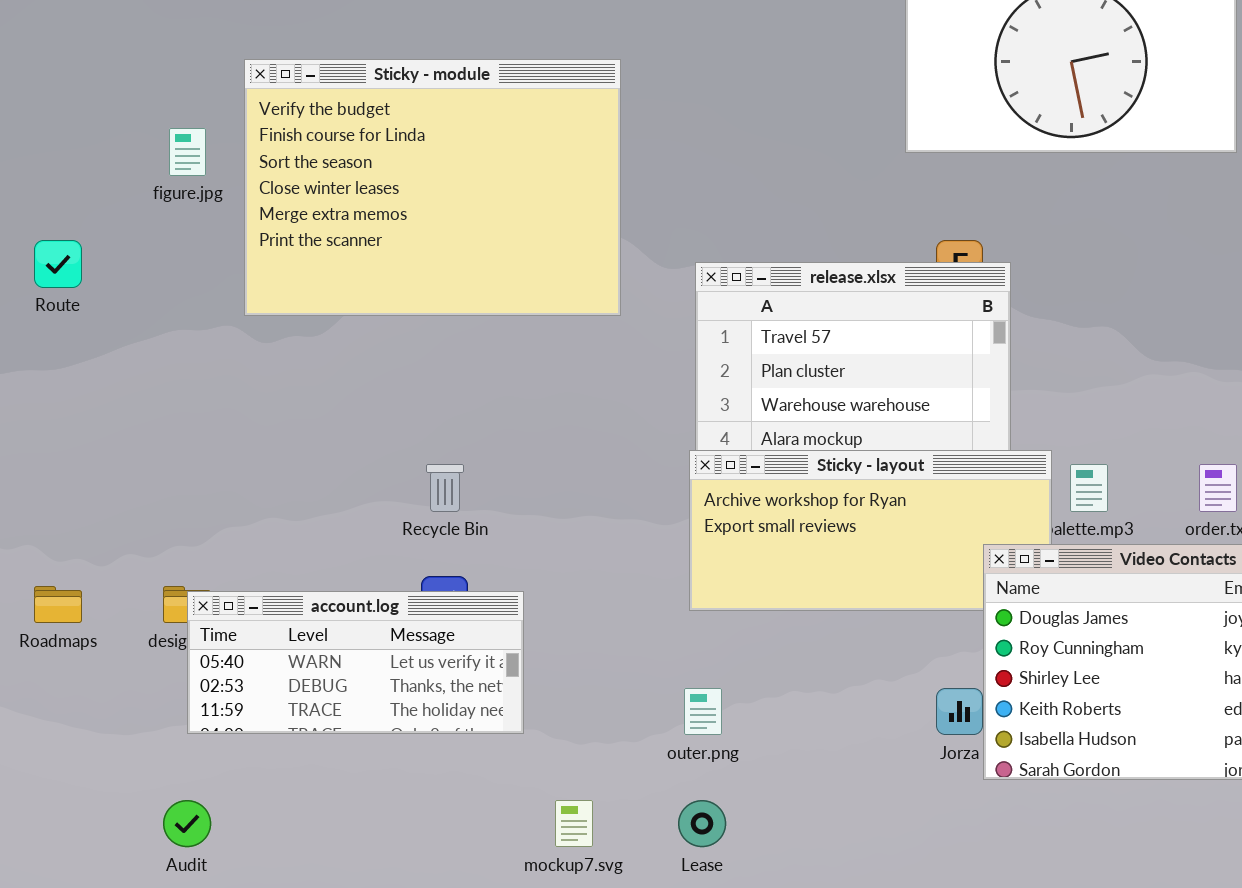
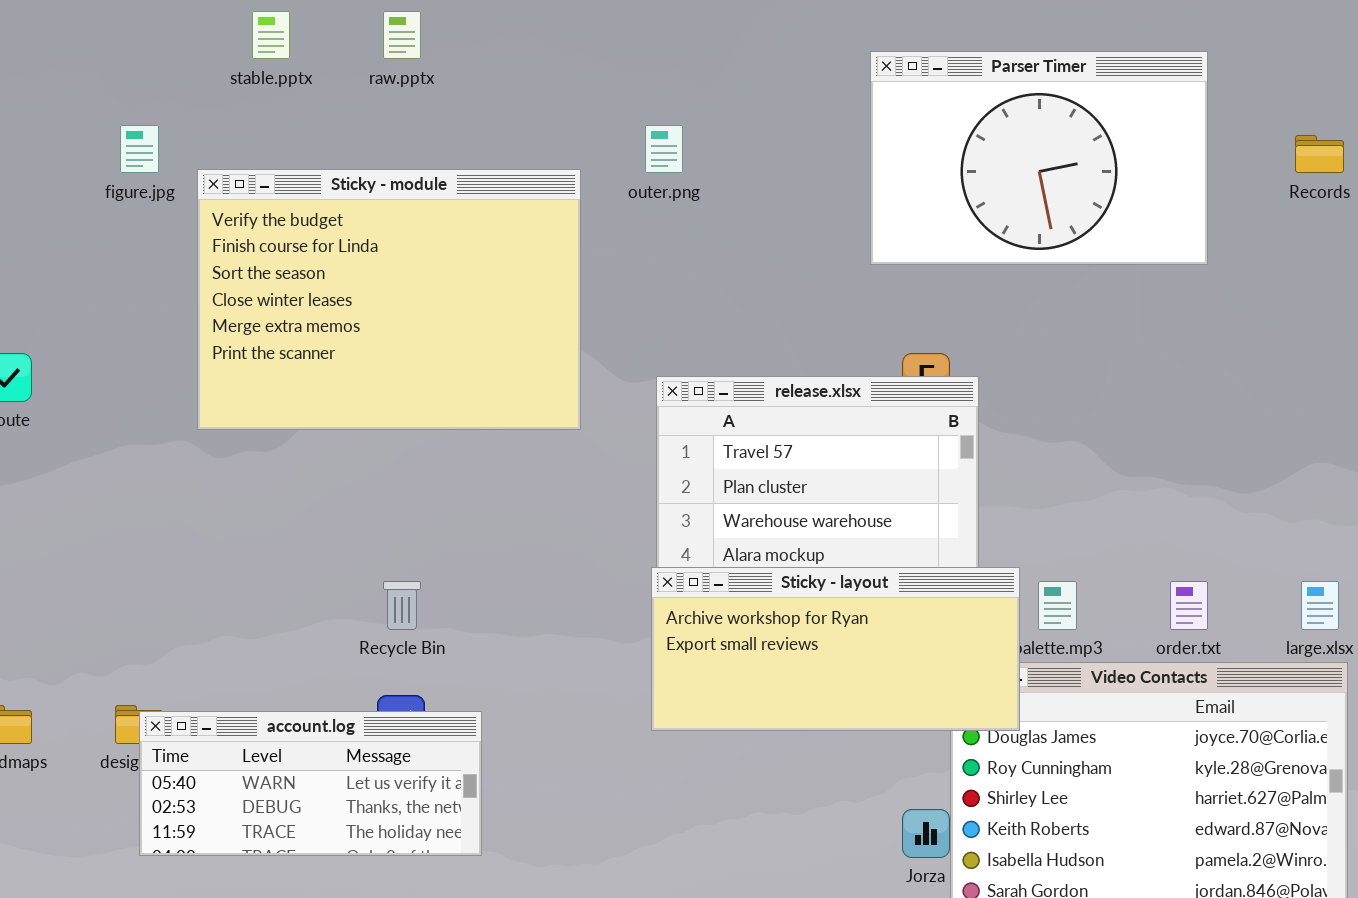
figure.jpg: [169,128,206,176] -> [120,125,159,173], moved
Sticky - layout: [689,450,1052,611] -> [651,567,1020,731], raised
outer.png: [684,688,722,735] -> [645,125,683,173], moved

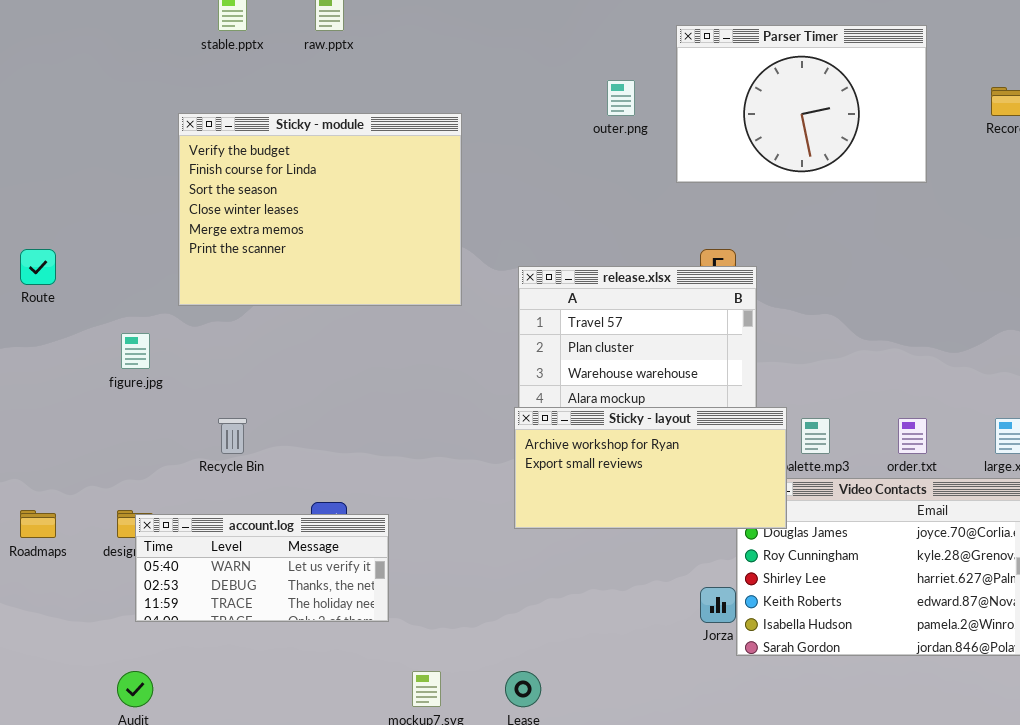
figure.jpg: [120,125,159,173] -> [121,333,150,369], moved
outer.png: [645,125,683,173] -> [607,80,635,116], moved
Recycle Bin: [383,581,421,630] -> [218,418,247,454], moved

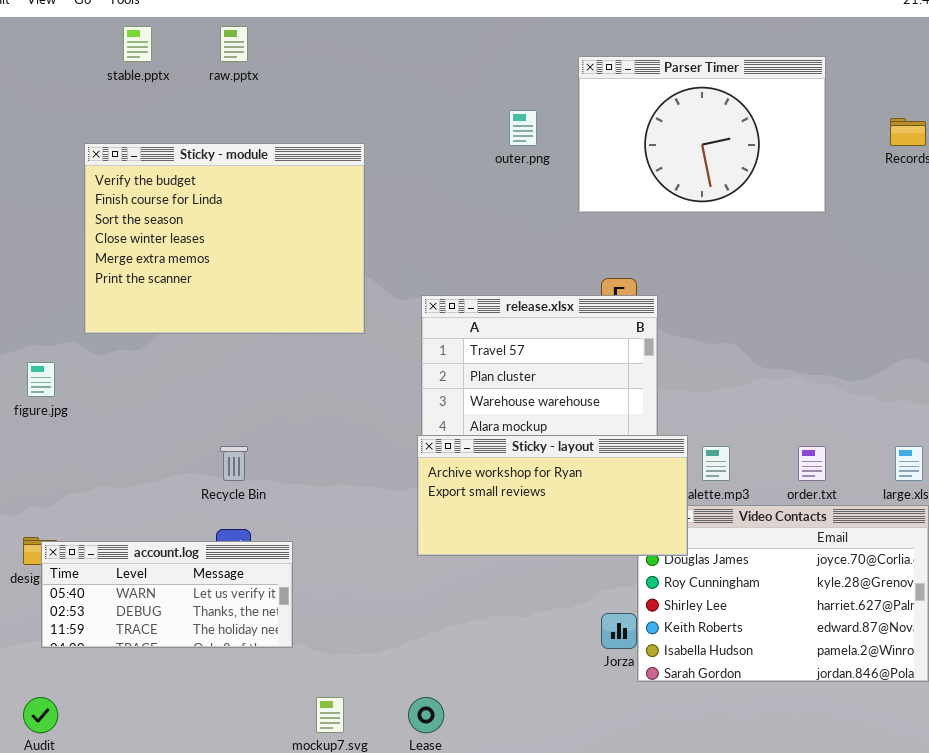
Recycle Bin: [218,418,247,454] -> [220,446,248,481], moved

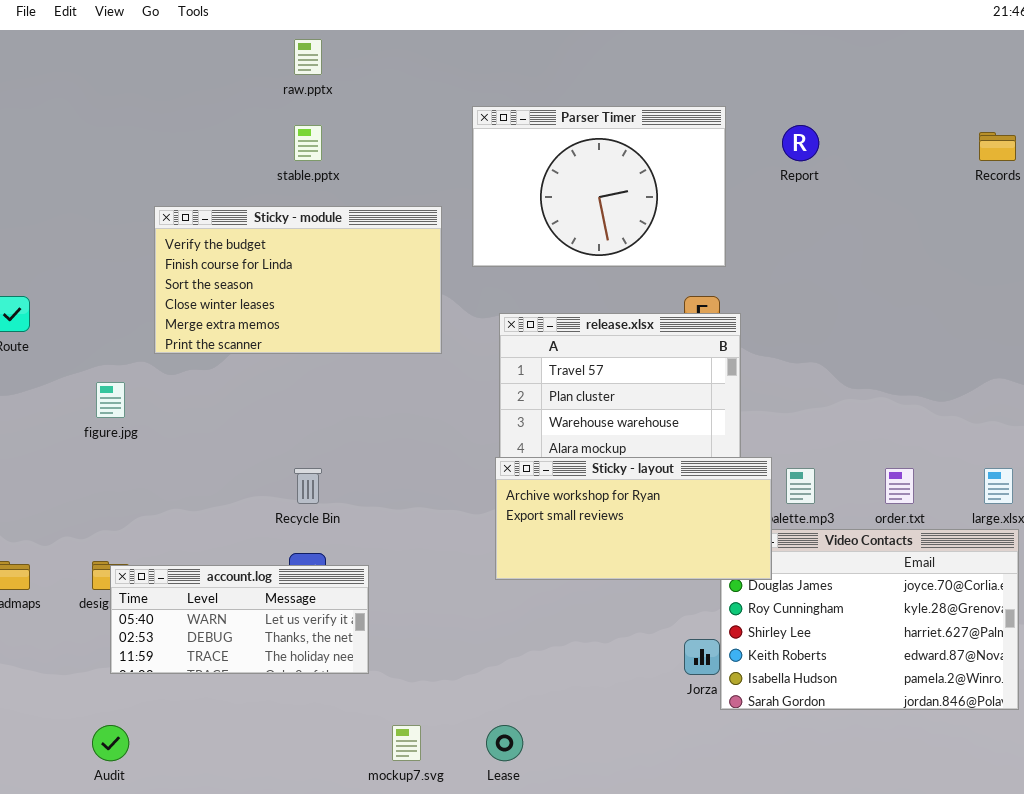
stable.pptx: [123,26,152,62] -> [294,125,322,161], moved
Parser Timer: [578,56,826,213] -> [472,106,726,267], moved
Sticky - module: [84,143,365,334] -> [154,206,442,354], resized

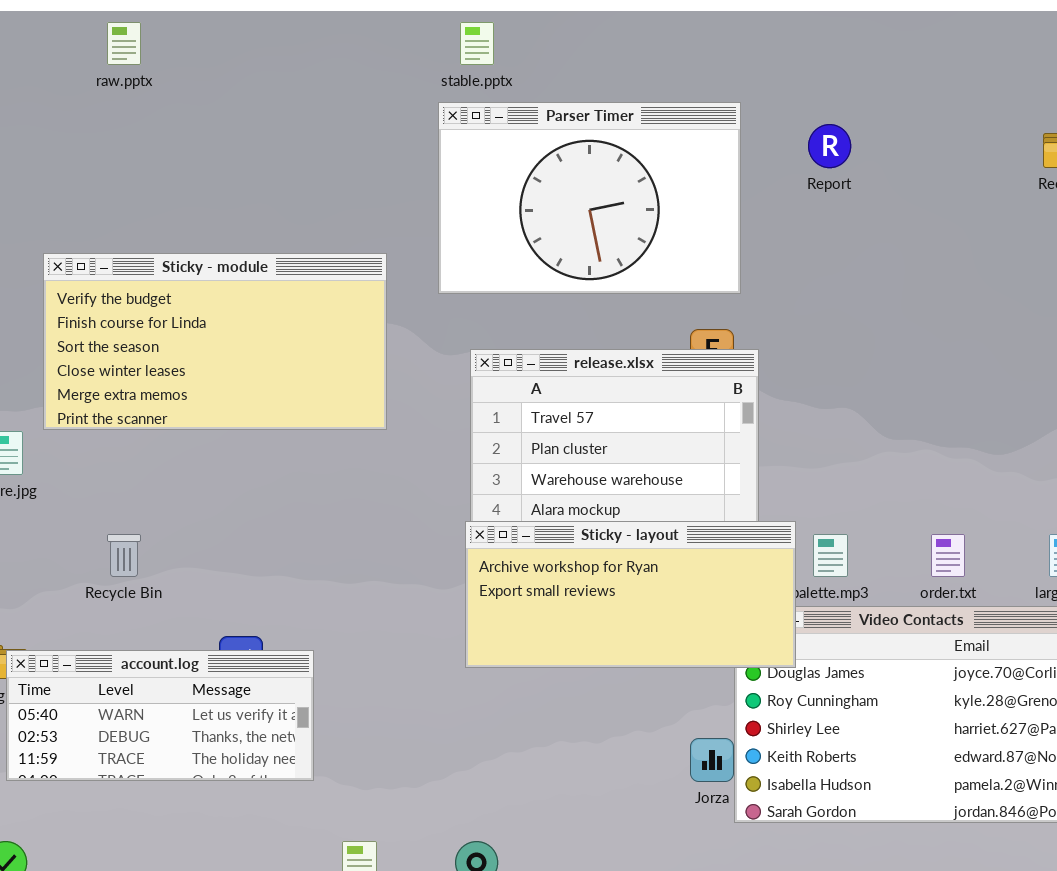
raw.pptx: [294,39,322,75] -> [107,22,141,65], moved
stable.pptx: [294,125,322,161] -> [460,22,494,65], moved
Sticky - module: [154,206,442,354] -> [43,253,387,430], moved
Recycle Bin: [294,468,322,504] -> [107,534,141,577], moved

